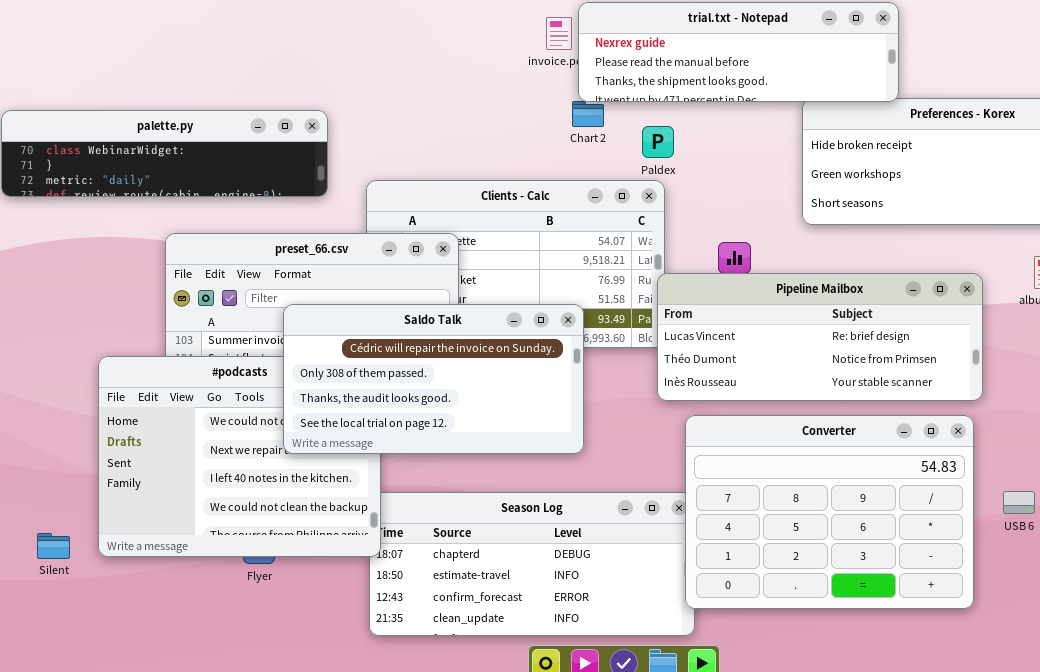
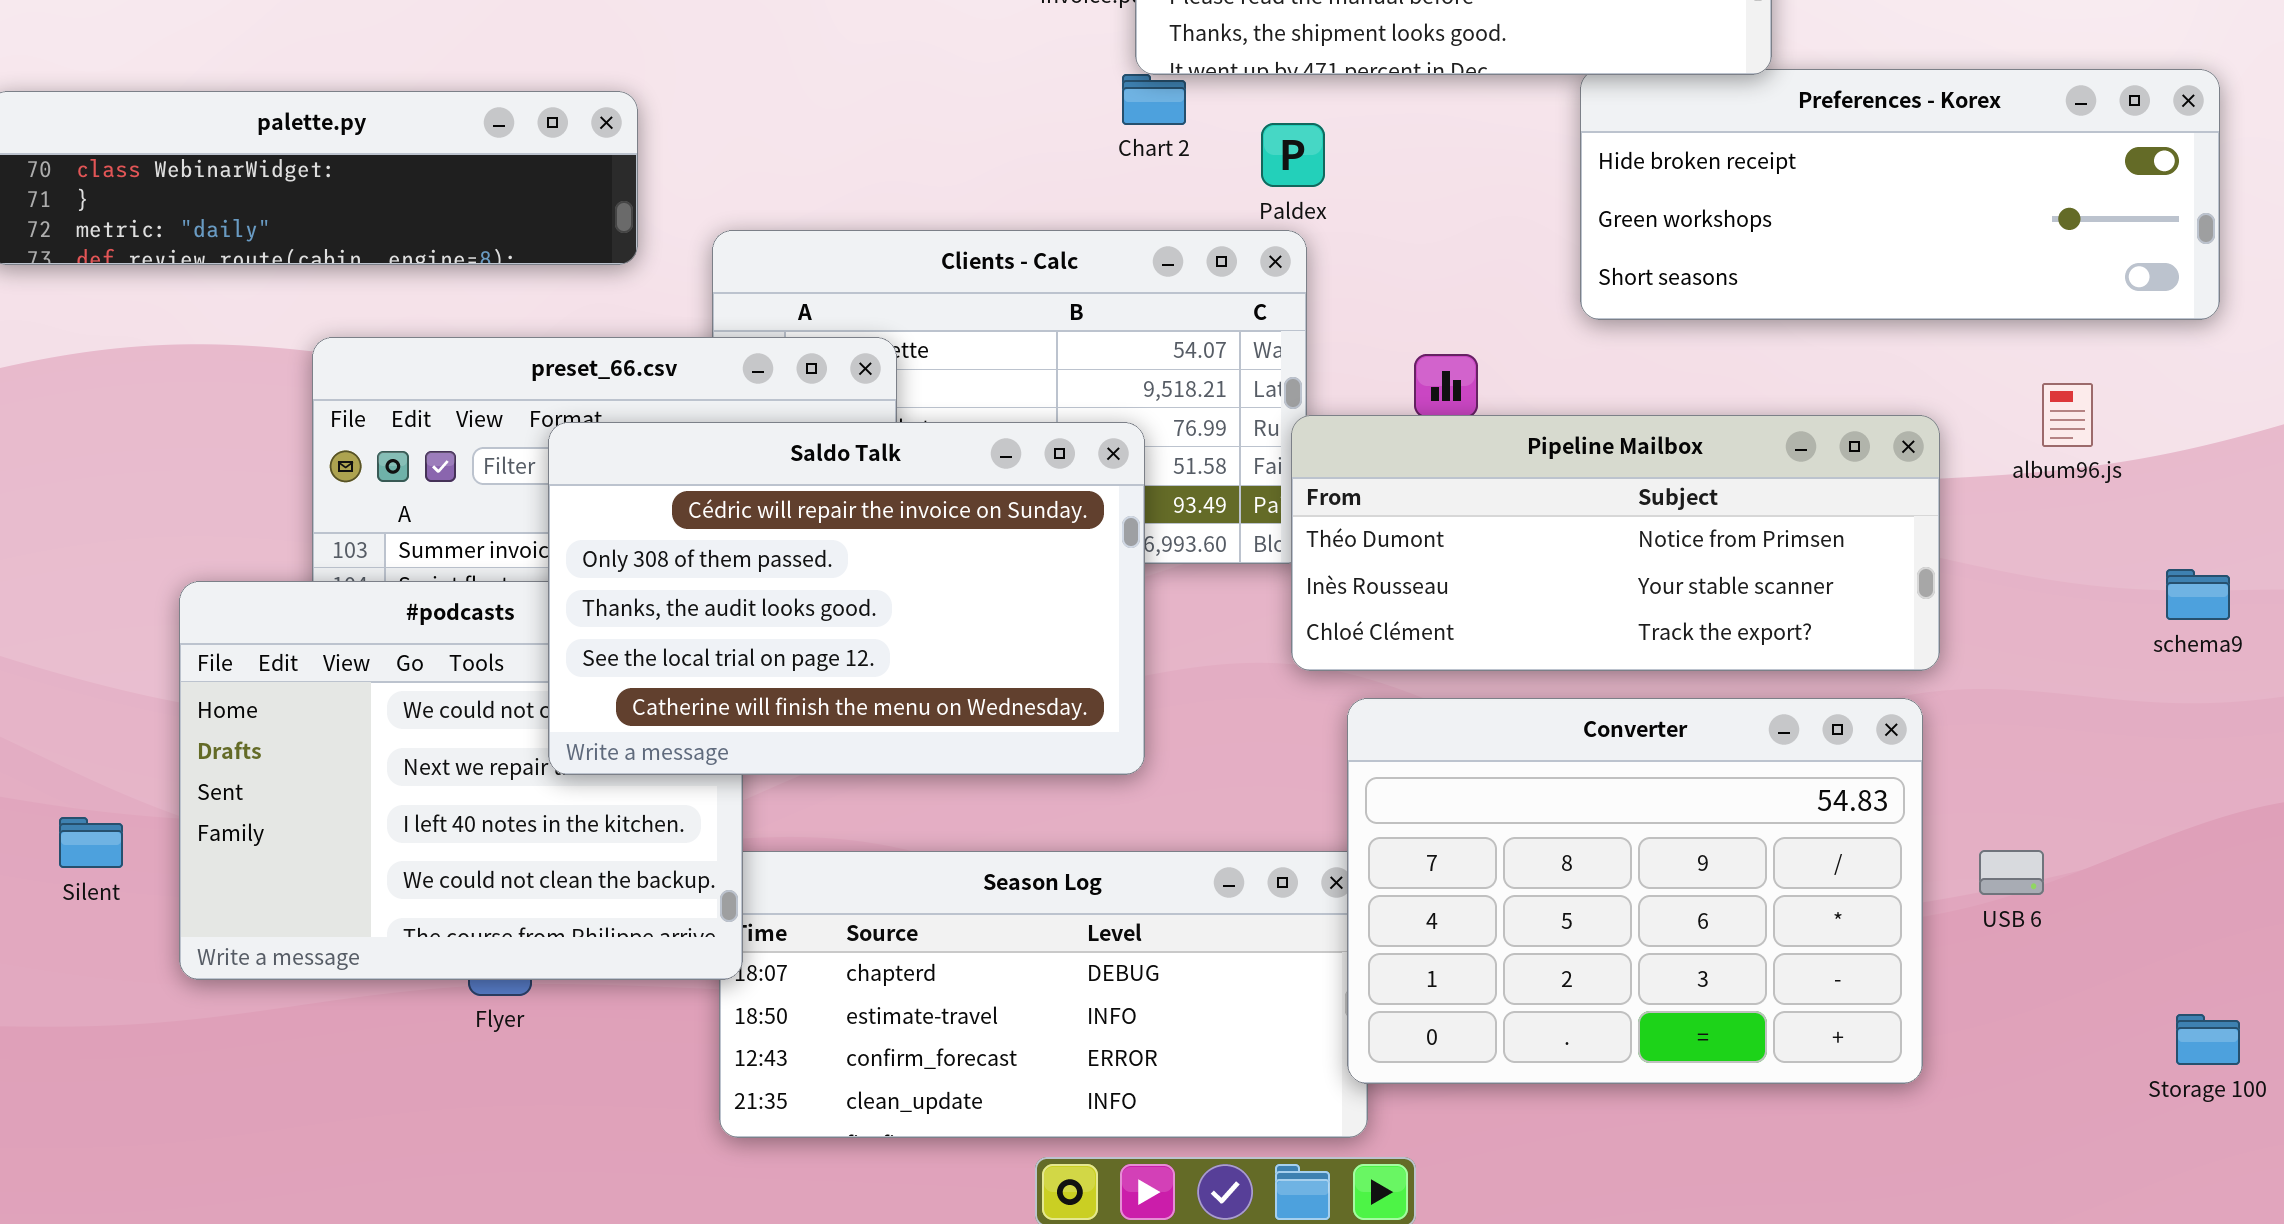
Pipeline Mailbox: [657,273,983,401] -> [1291,415,1940,671], scrolled down 1 row
Saldo Talk: [283,304,584,454] -> [548,422,1145,775], resized
Silent: [37,533,70,559] -> [59,817,123,868], moved

